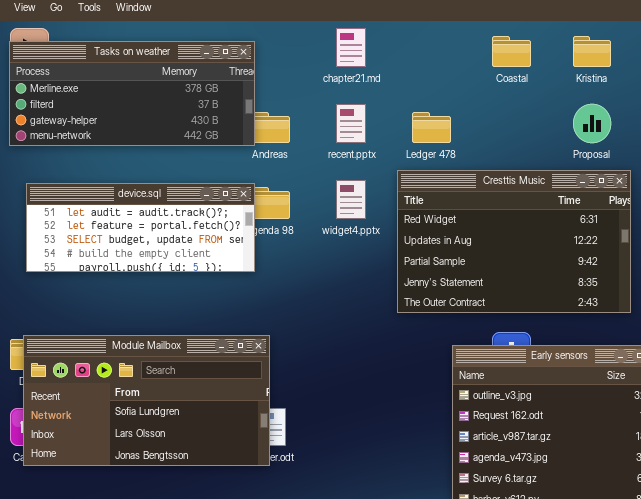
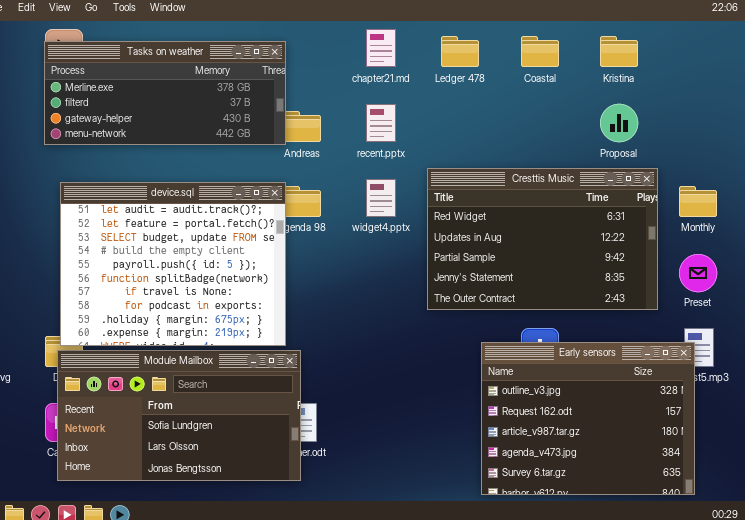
Ledger 478: [412,112,451,143] -> [441,36,479,67], moved
device.sql: [26,183,255,272] -> [60,182,286,346], resized
Module Mailbox: [23,335,270,466] -> [57,350,301,481], moved

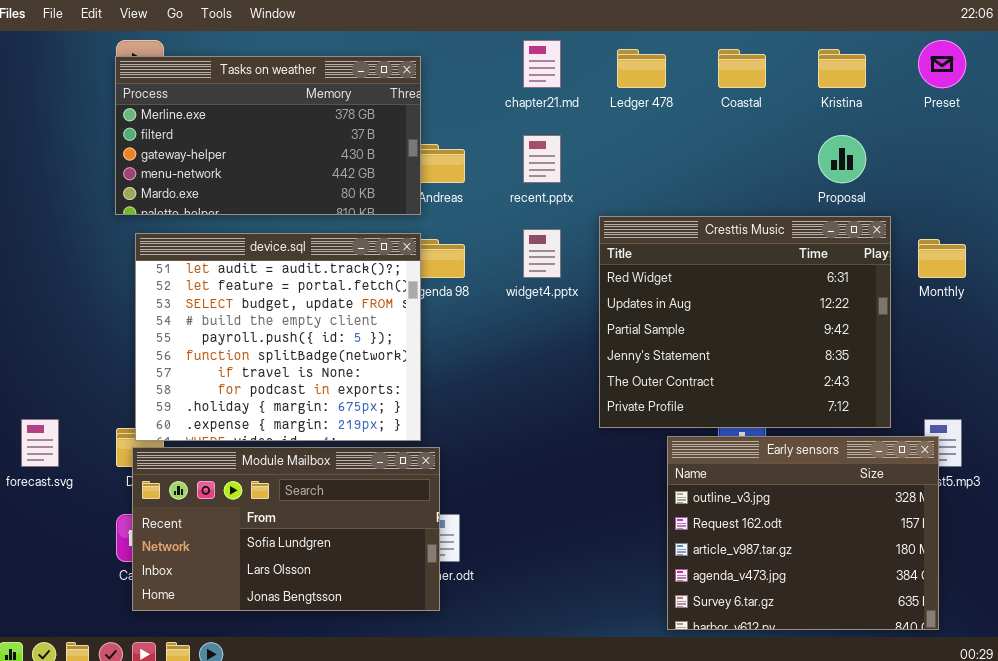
Tasks on weather: [44,41,286,145] -> [115,56,421,215], resized
Cresttis Music: [427,168,658,310] -> [599,216,891,428], resized
Preset: [679,254,717,292] -> [918,40,966,88], moved

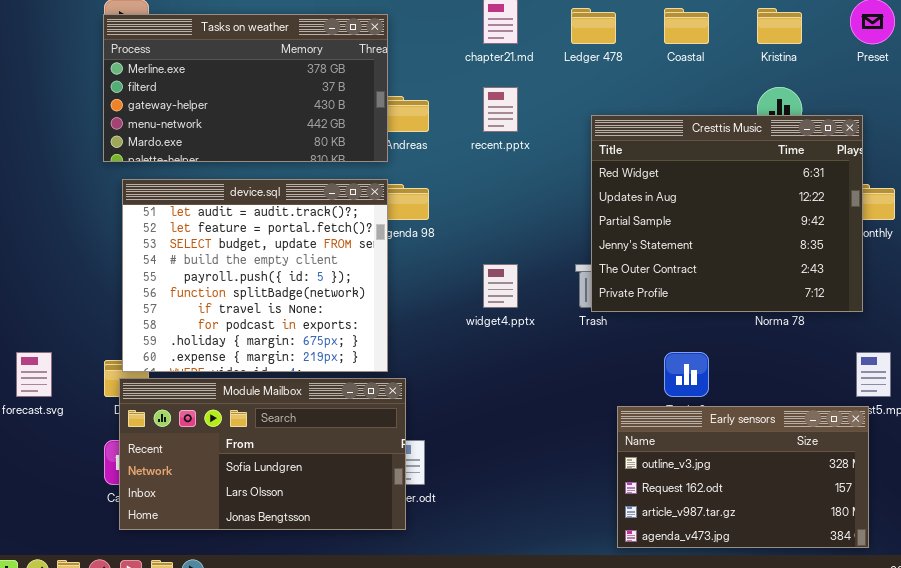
Cresttis Music: [599,216,891,428] -> [591,115,863,312], moved
widget4.pptx: [523,229,561,278] -> [483,264,518,308], moved
Early sensors: [667,436,939,630] -> [617,406,869,548], resized

